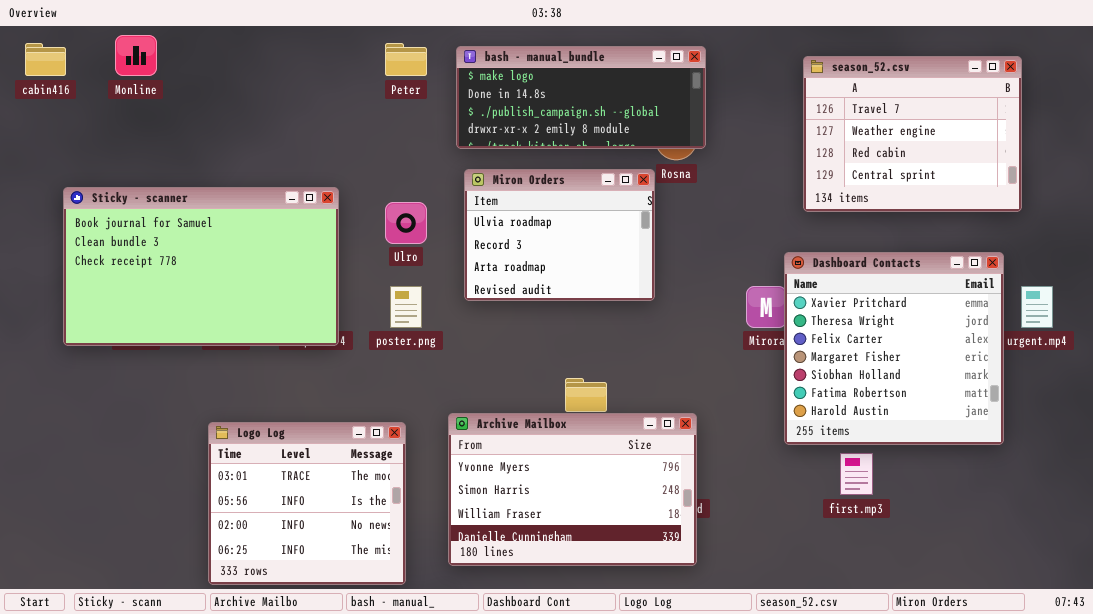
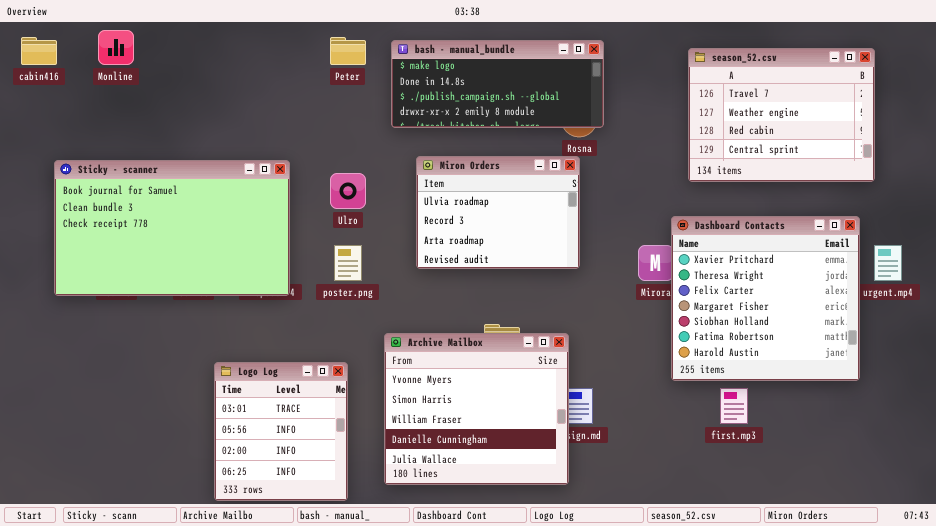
Miron Orders: [464,169,655,301] -> [416,156,580,269], moved
Archive Mailbox: [448,413,697,566] -> [384,333,569,485], resized
Logo Log: [208,422,406,585] -> [214,362,348,501], resized

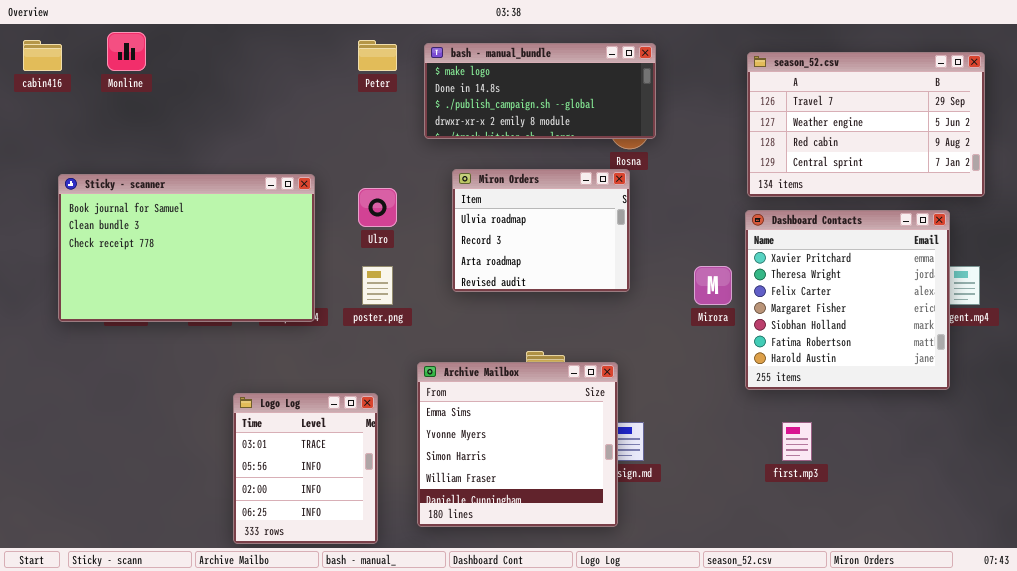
season_52.csv: [688,48,875,182] -> [747,52,985,197], resized
Dashboard Contacts: [671,216,860,381] -> [745,210,950,390], moved
Archive Mailbox: [384,333,569,485] -> [417,362,618,527], scrolled up 1 row

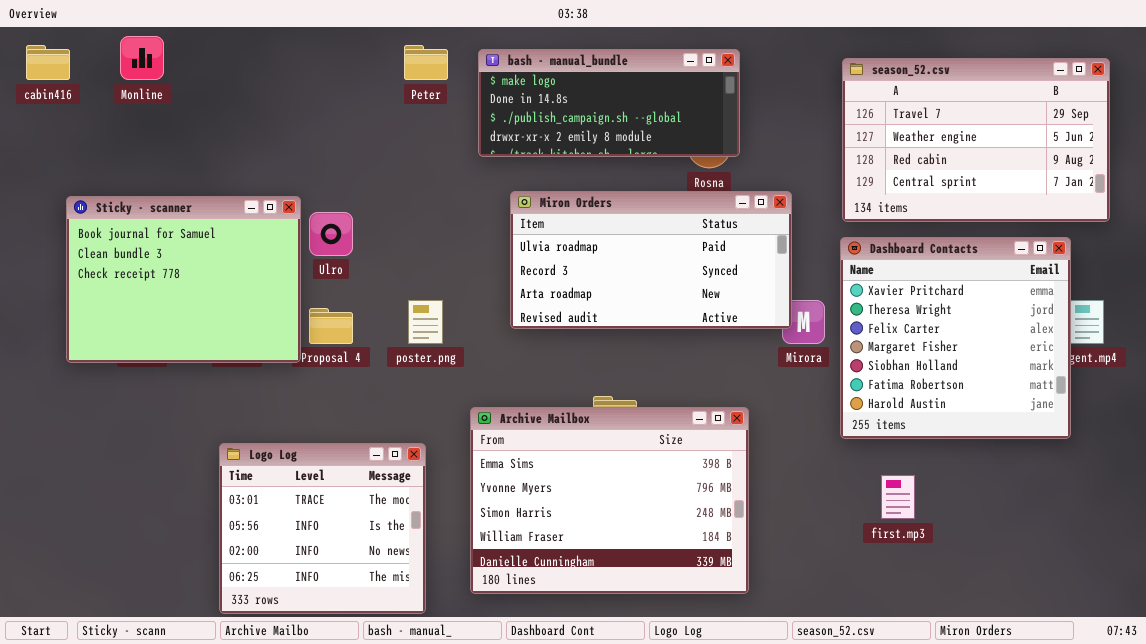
Miron Orders: [452,169,630,292] -> [510,191,792,329], resized
Sticky - scanner: [58,174,315,322] -> [66,196,301,363], resized
Ulro: [358,188,397,227] -> [309,212,353,256], moved
Archive Mailbox: [417,362,618,527] -> [470,407,749,594], resized
Logo Log: [233,393,378,544] -> [219,443,426,614], resized

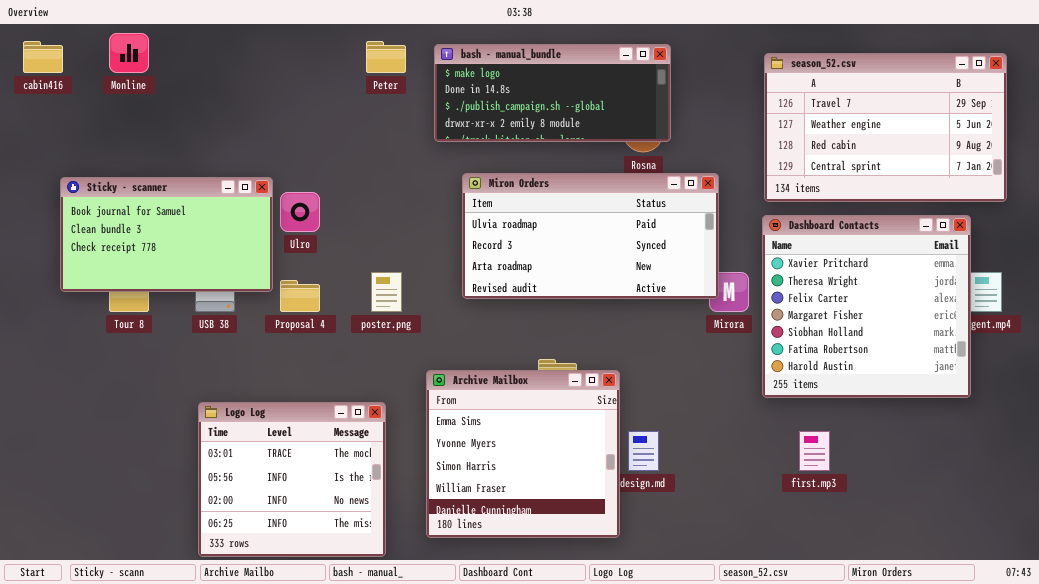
Sticky - scanner: [66,196,301,363] -> [60,177,273,292], resized
Archive Mailbox: [470,407,749,594] -> [426,370,620,538], resized

